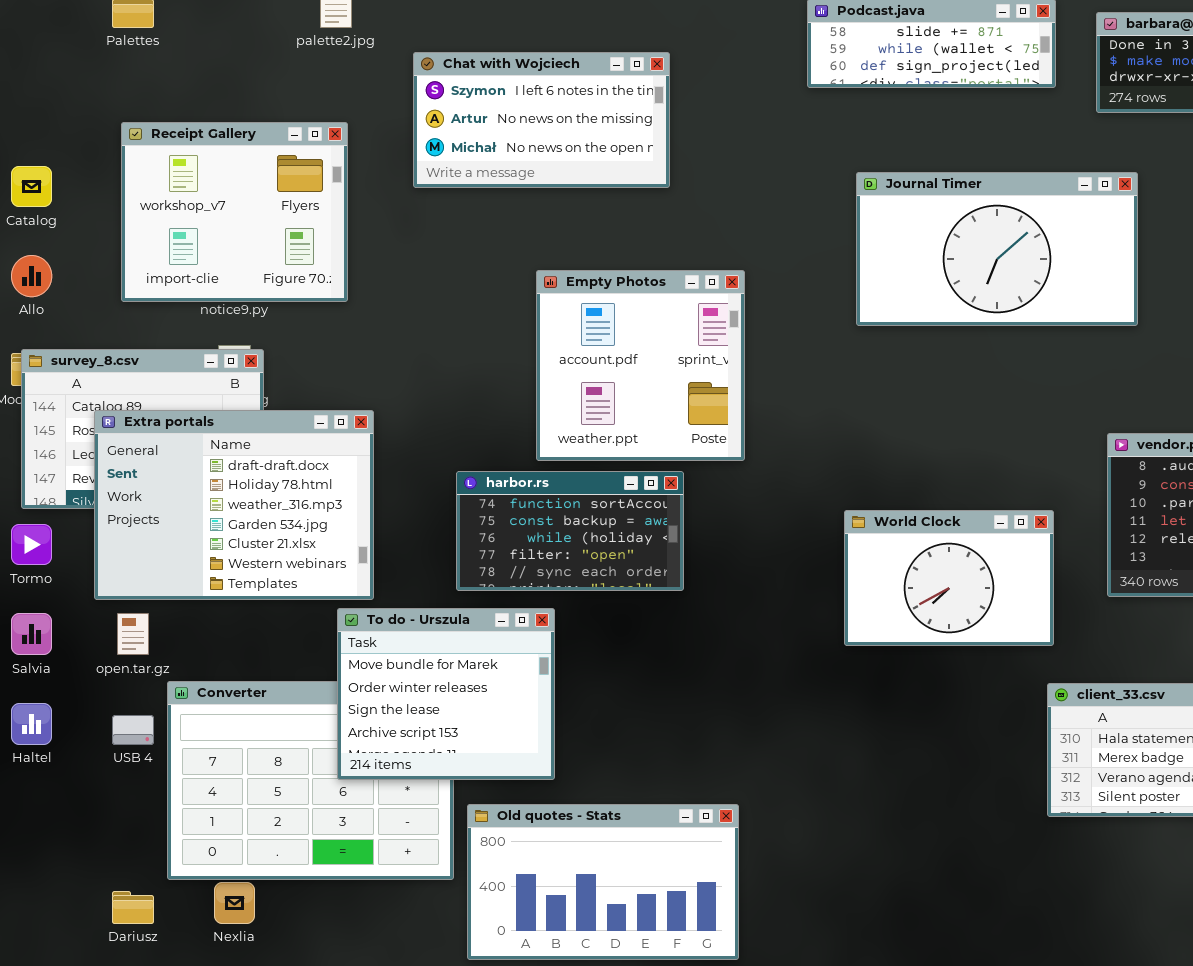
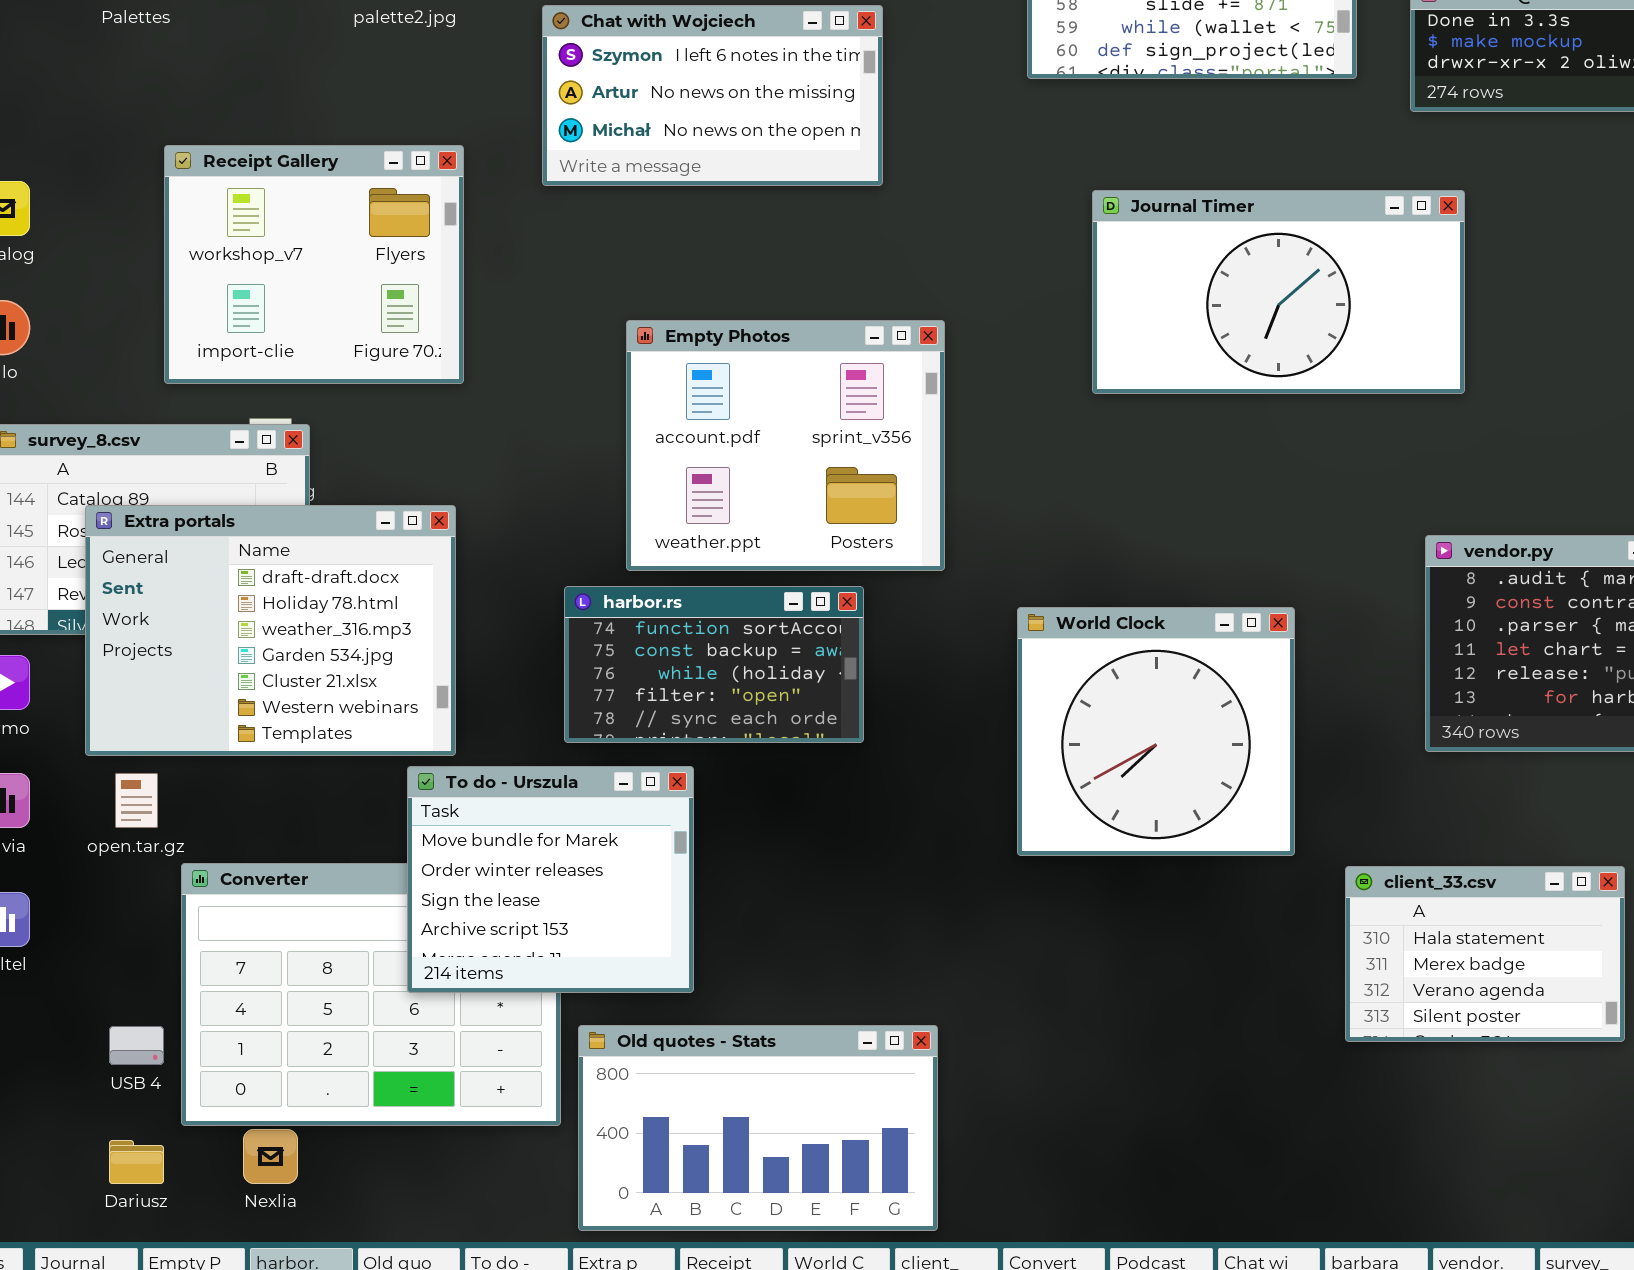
Chat with Wojciech: [413,52,670,188] -> [542,5,883,186], moved
Receipt Gallery: [121,122,348,302] -> [164,145,464,384], moved
Empty Photos: [536,270,745,461] -> [626,320,945,571], resized
World Clock: [844,510,1054,646] -> [1017,607,1295,856], moved, resized
USB 4: [112,715,154,745] -> [109,1026,164,1065], moved

